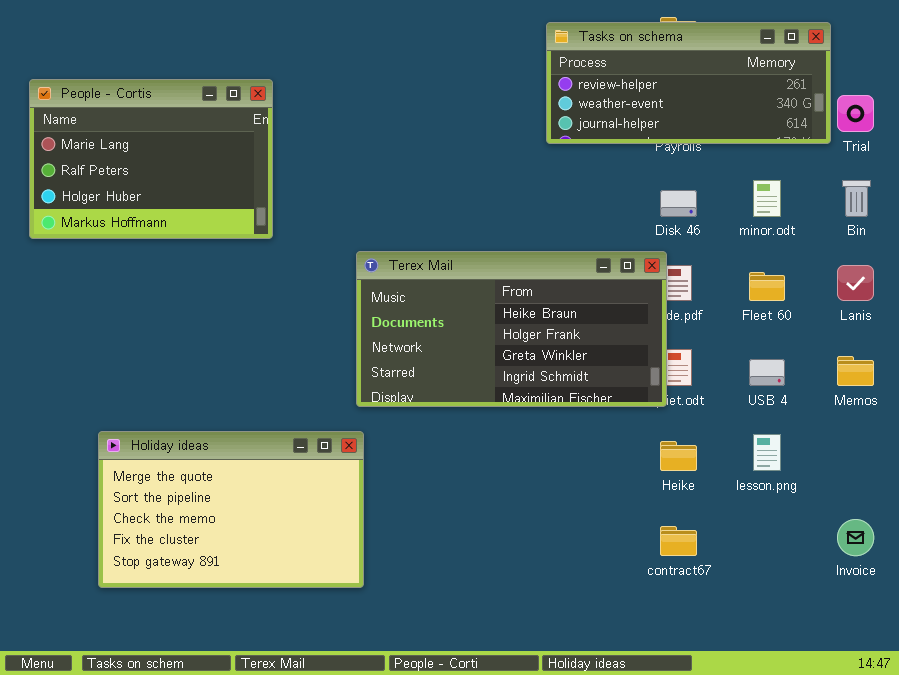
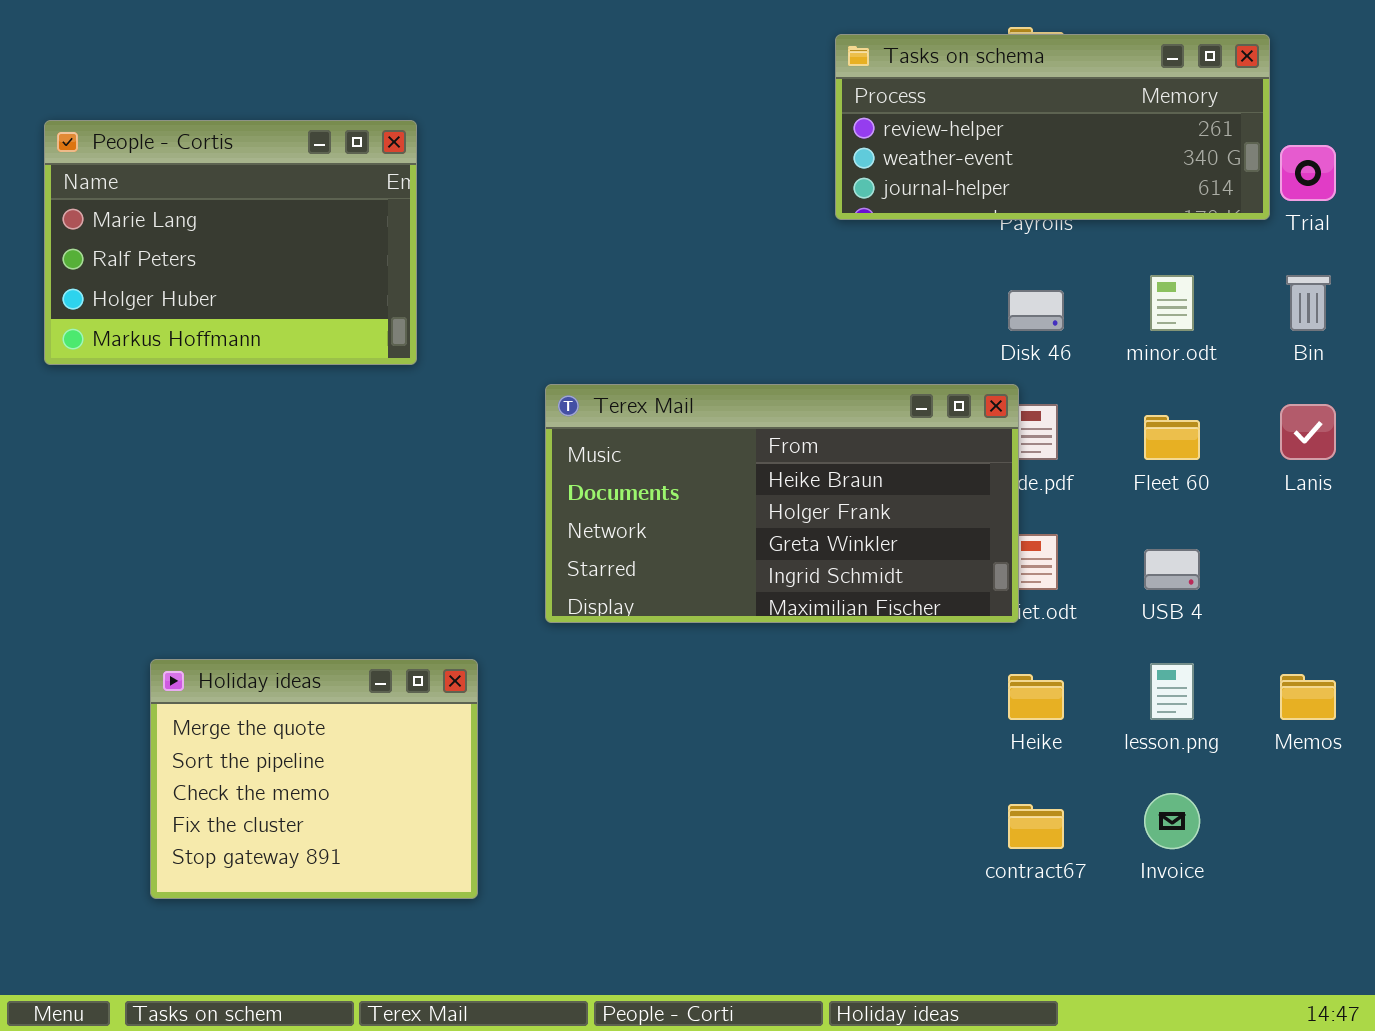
Memos: [837,356,874,386] -> [1280,674,1336,720], moved
Holiday ideas: [98,431,364,588] -> [150,659,478,899], resized
Invoice: [837,519,874,556] -> [1144,793,1200,849], moved

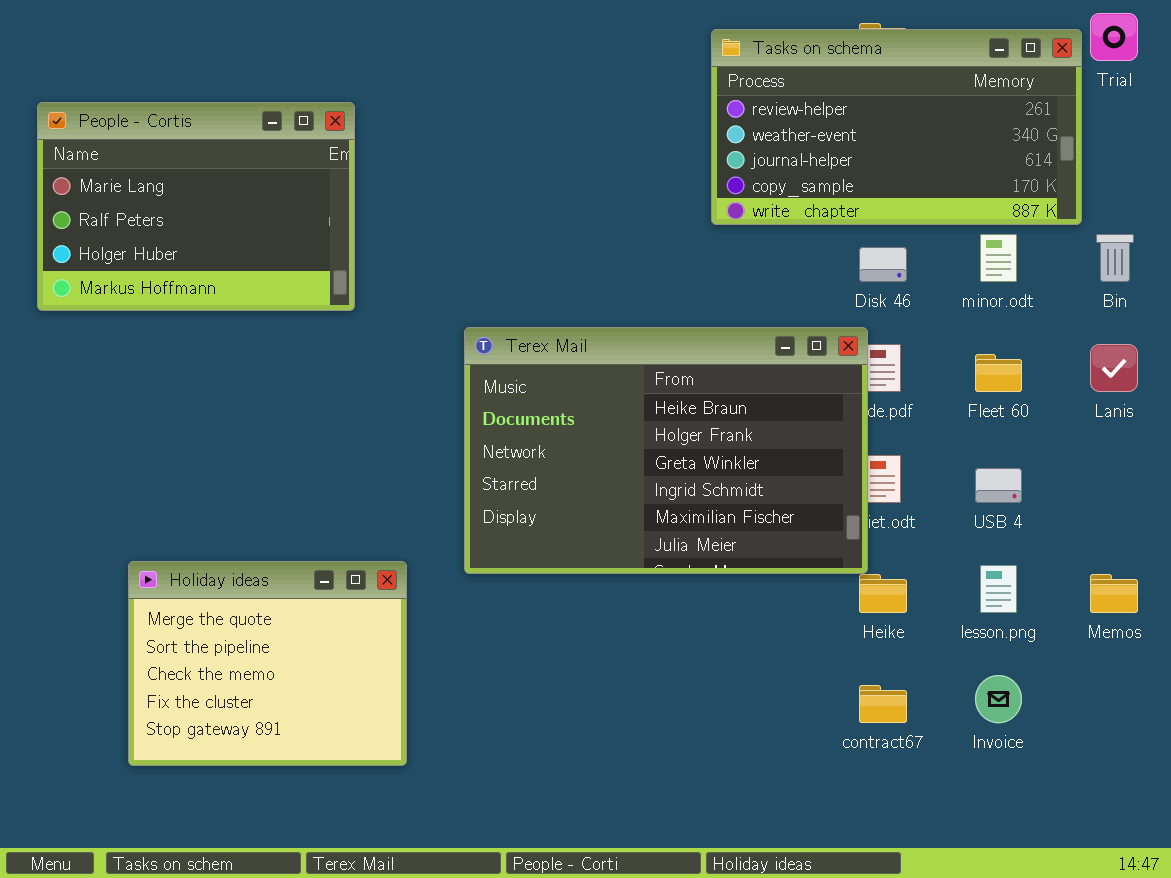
Tasks on schema: [835,34,1270,220] -> [711,29,1082,225], resized
Trial: [1280,145,1336,201] -> [1090,13,1138,61], moved
Terex Mail: [545,384,1019,623] -> [464,327,868,574], resized

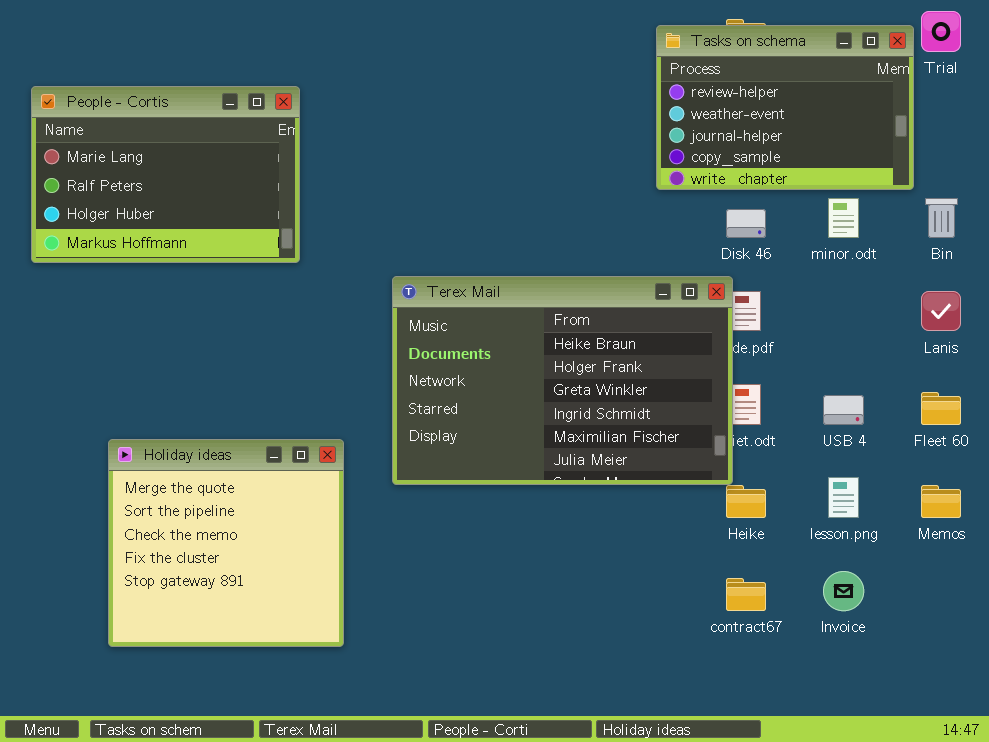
Tasks on schema: [711,29,1082,225] -> [656,25,914,190], resized
Fleet 60: [975,354,1022,392] -> [921,392,961,425], moved
Holiday ideas: [128,561,407,766] -> [108,439,344,647], resized

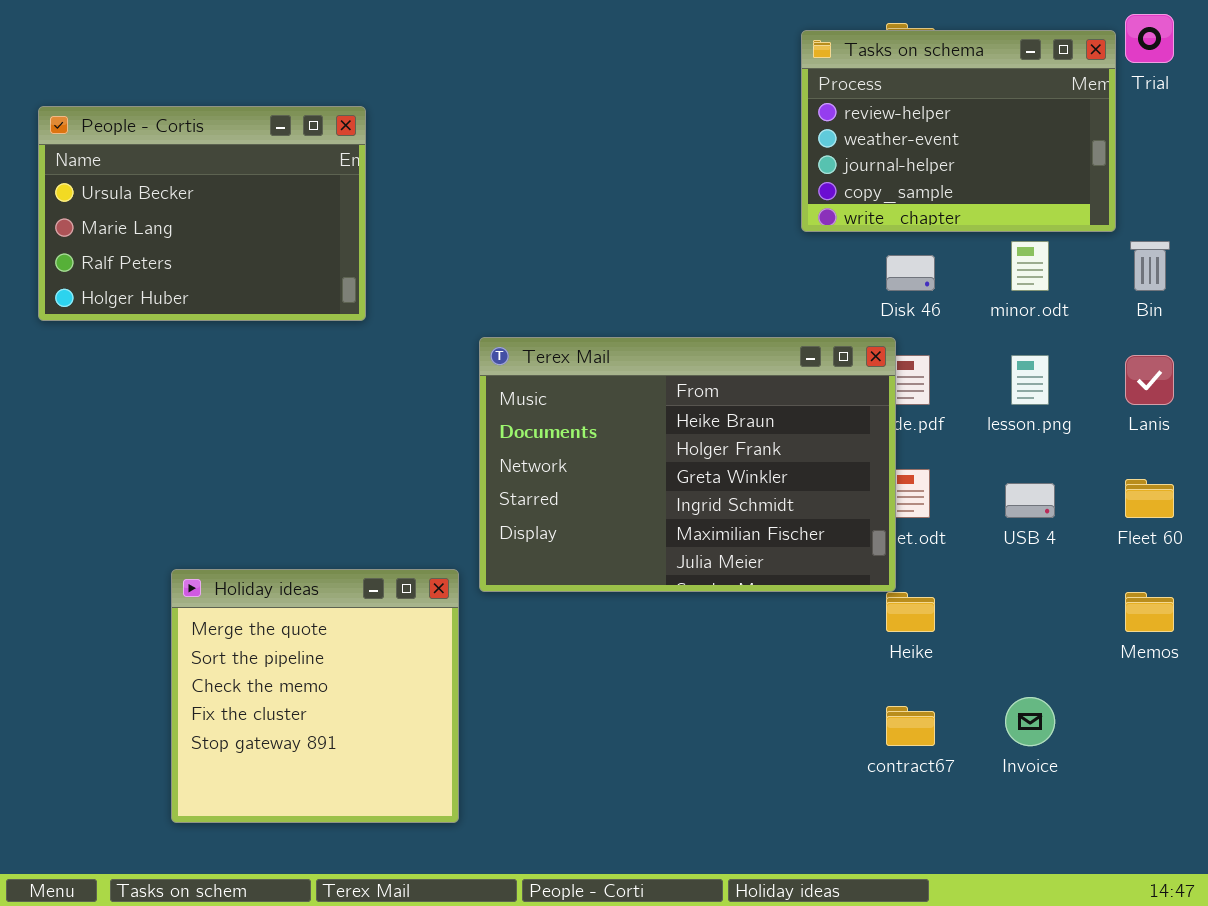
People - Cortis: [31,86,300,263] -> [38,106,366,321], scrolled up 1 row
Holiday ideas: [108,439,344,647] -> [171,569,459,823], moved
lesson.png: [828,477,859,518] -> [1011,355,1049,405], moved

